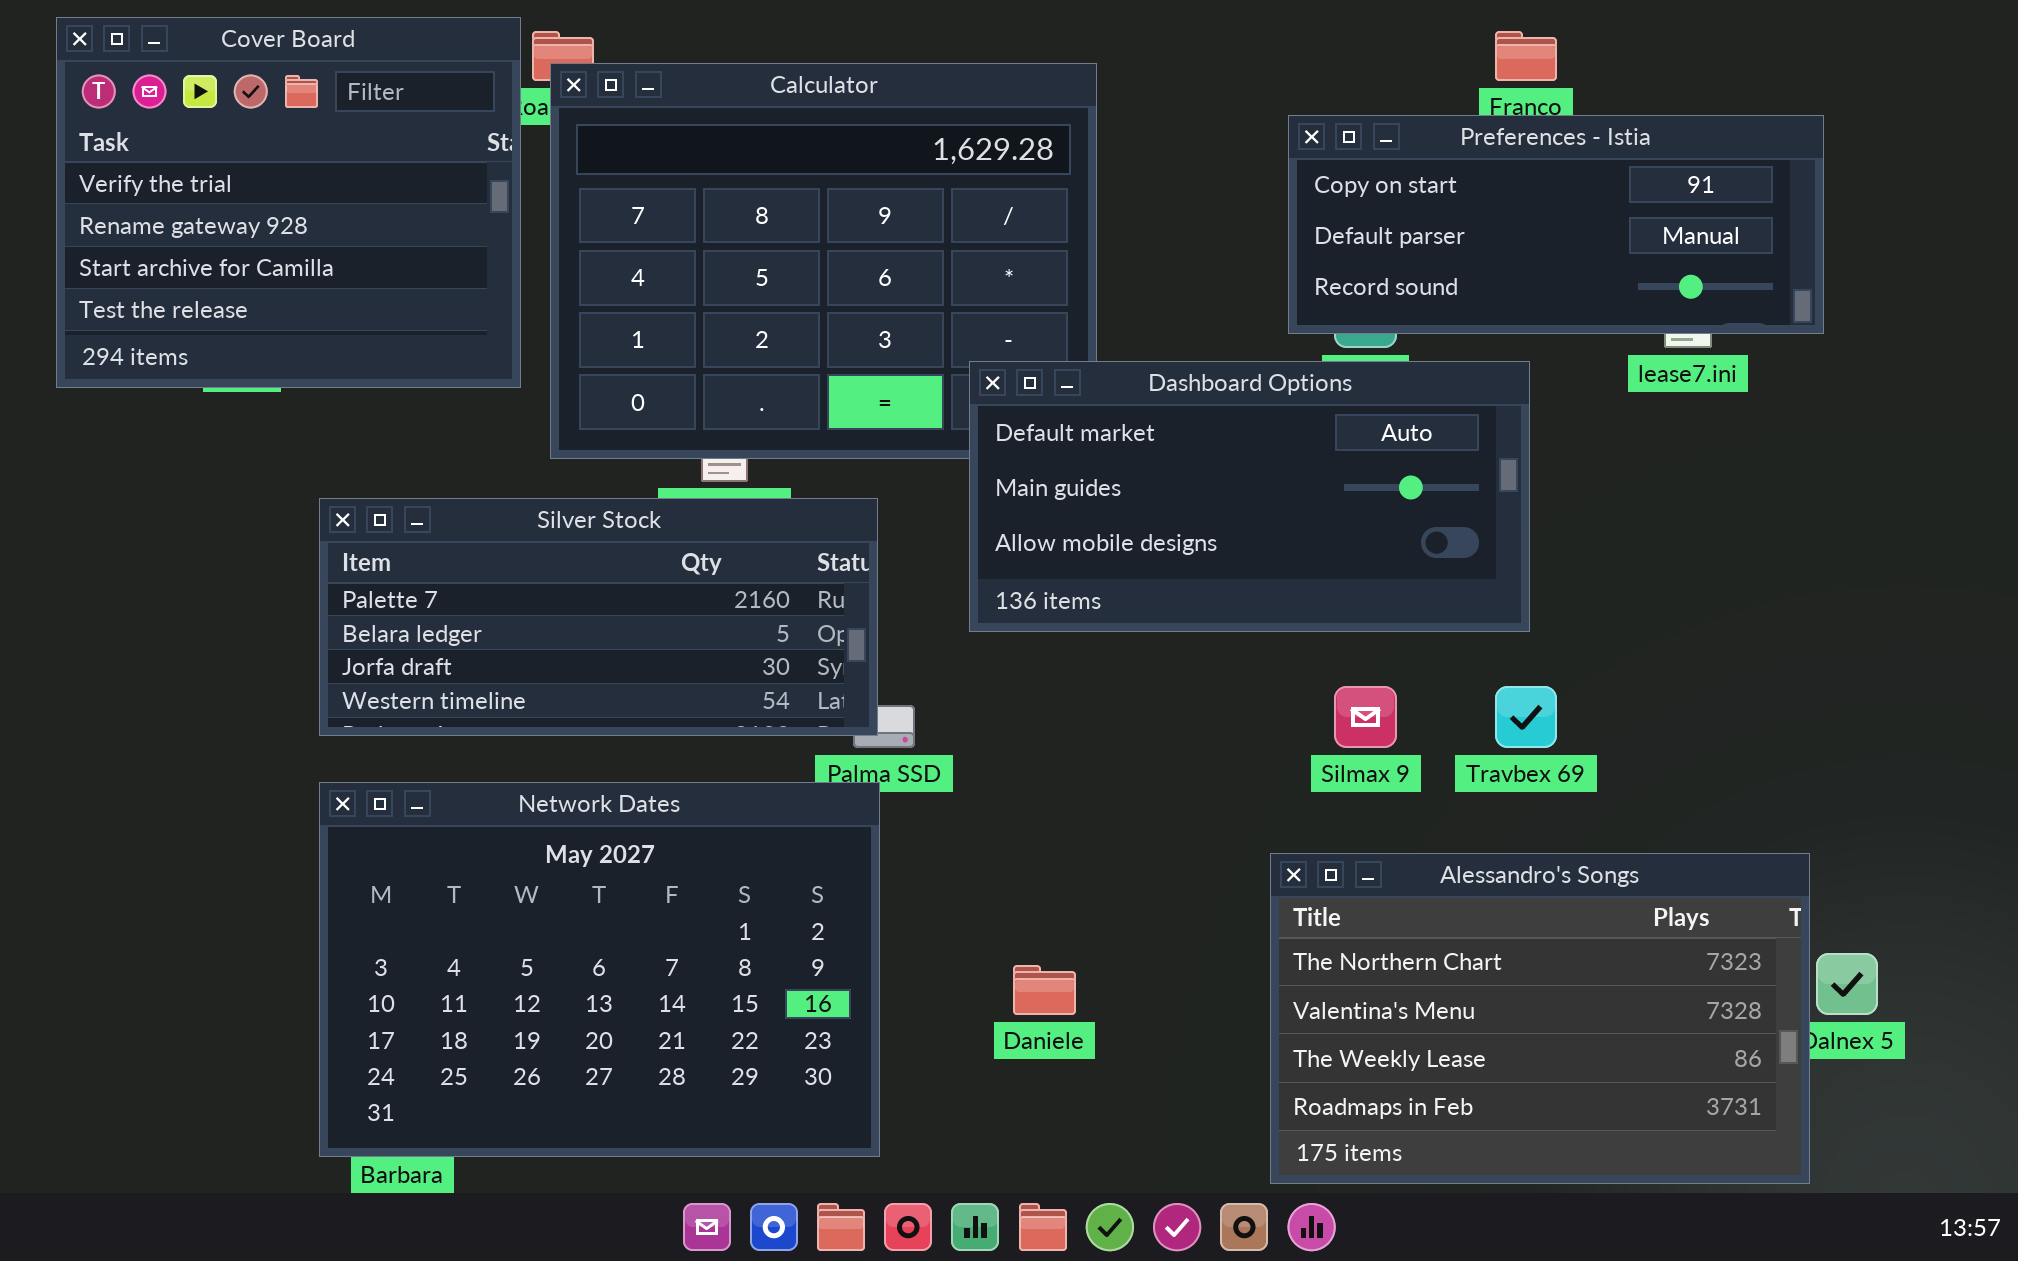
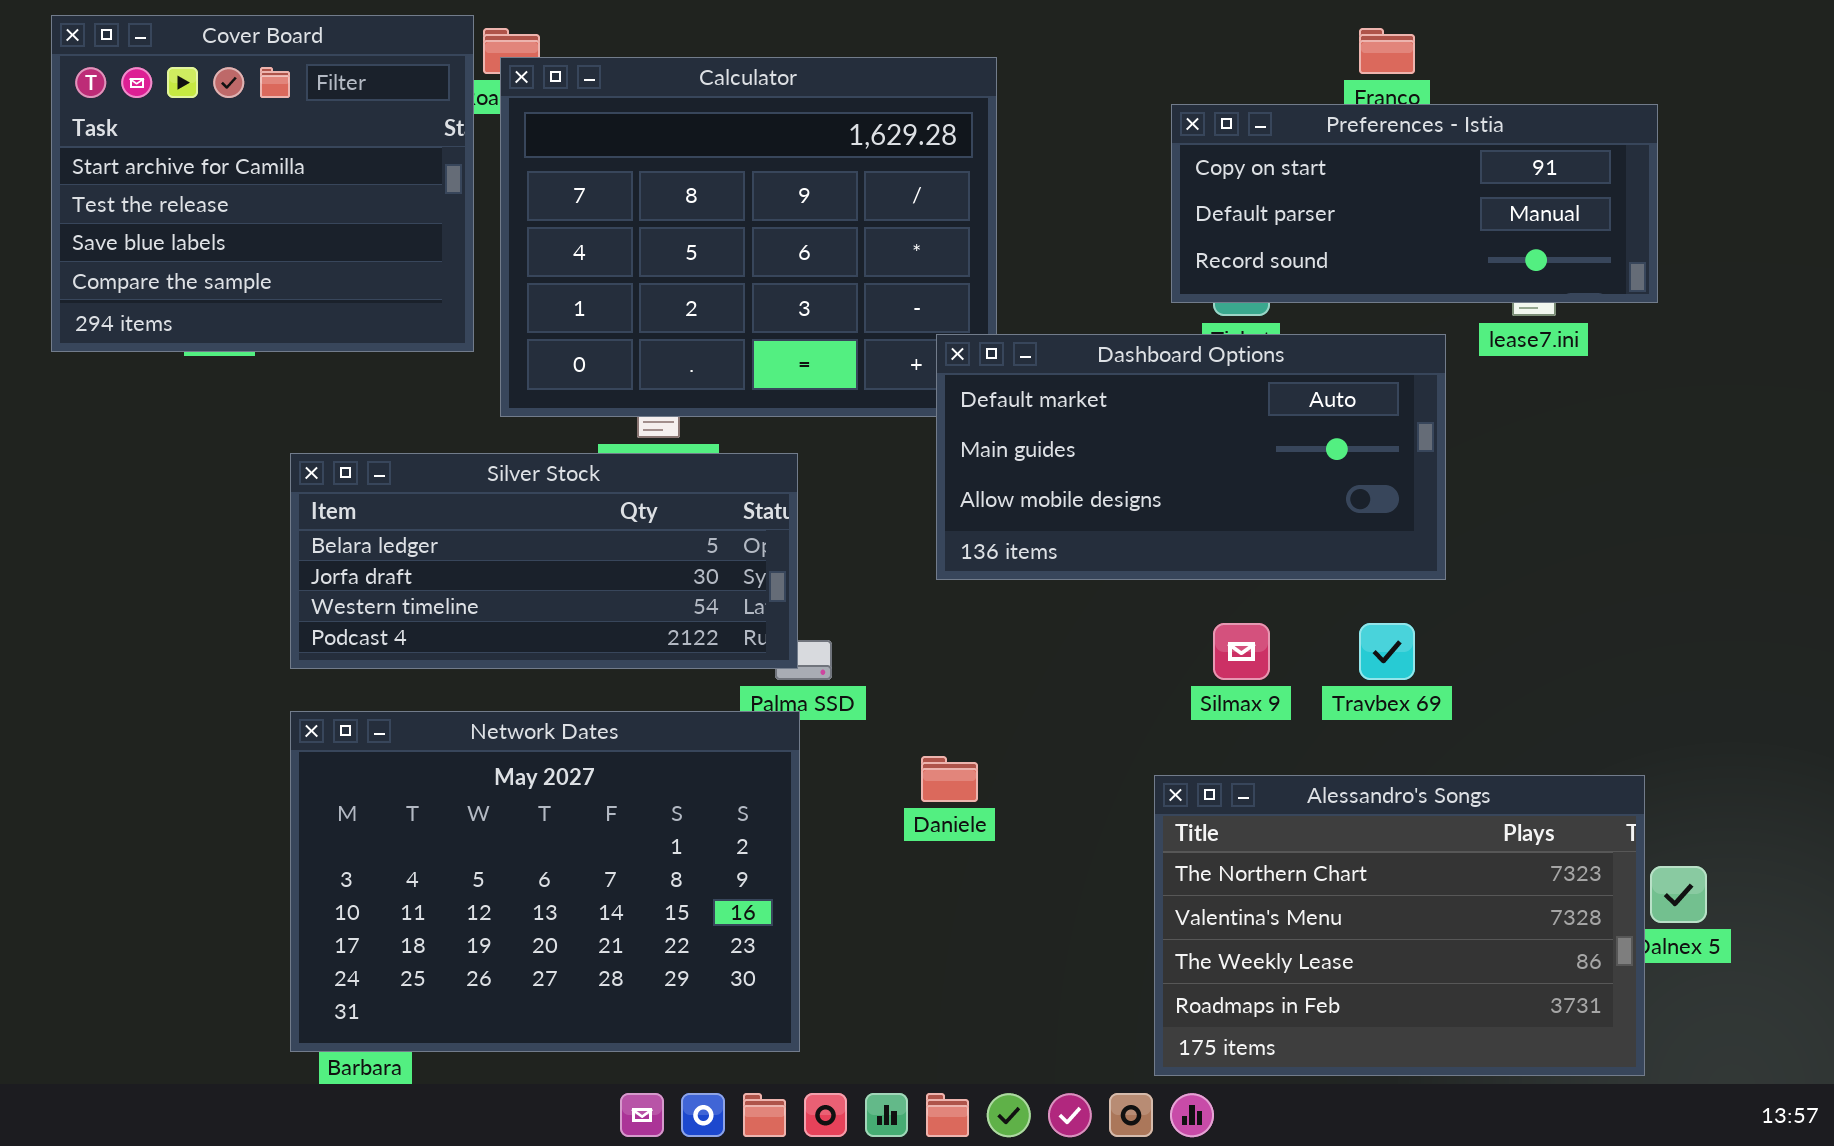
Cover Board: [56,17,521,388] -> [51,15,474,352], scrolled down 2 rows
Dashboard Options: [969,361,1530,632] -> [936,334,1446,580], moved
Silver Stock: [319,498,878,736] -> [290,453,798,669], scrolled down 1 row
Daniele: [1013,965,1076,1015] -> [921,756,978,802], moved

